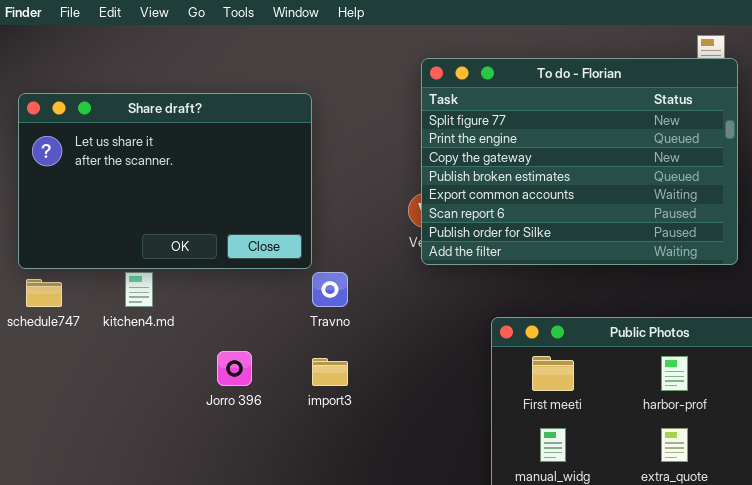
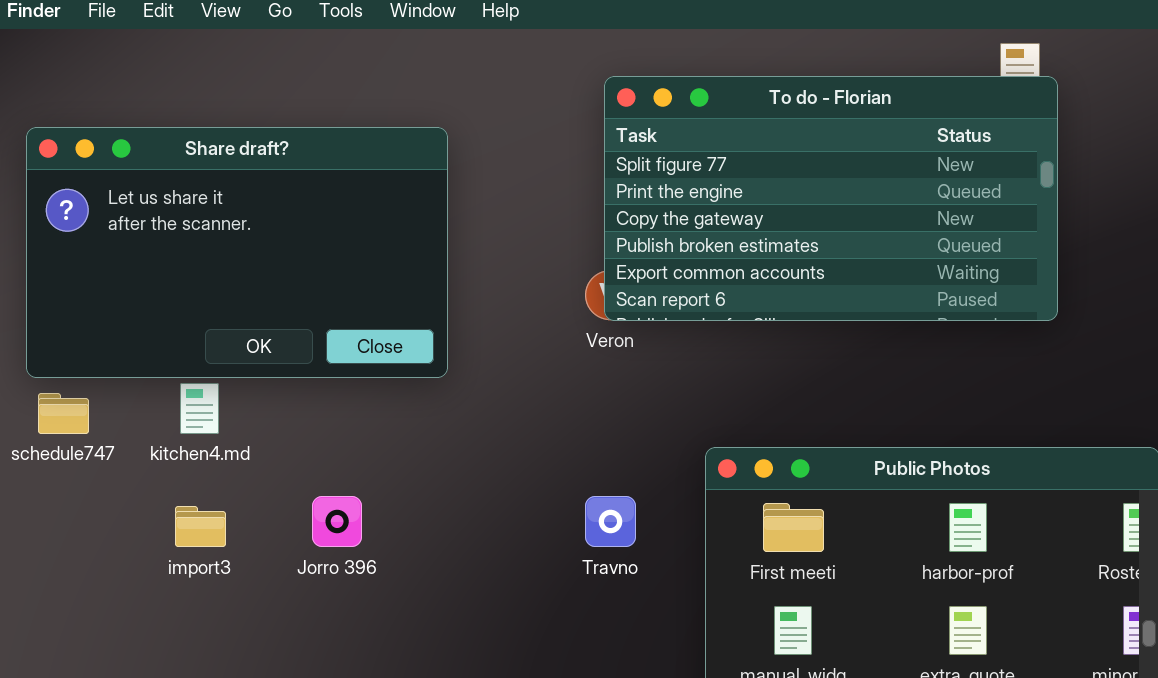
To do - Florian: [421,58,738,265] -> [604,76,1058,321], resized
Travno: [312,272,348,307] -> [585,496,636,547], moved
import3: [312,358,348,386] -> [175,506,226,547], moved

